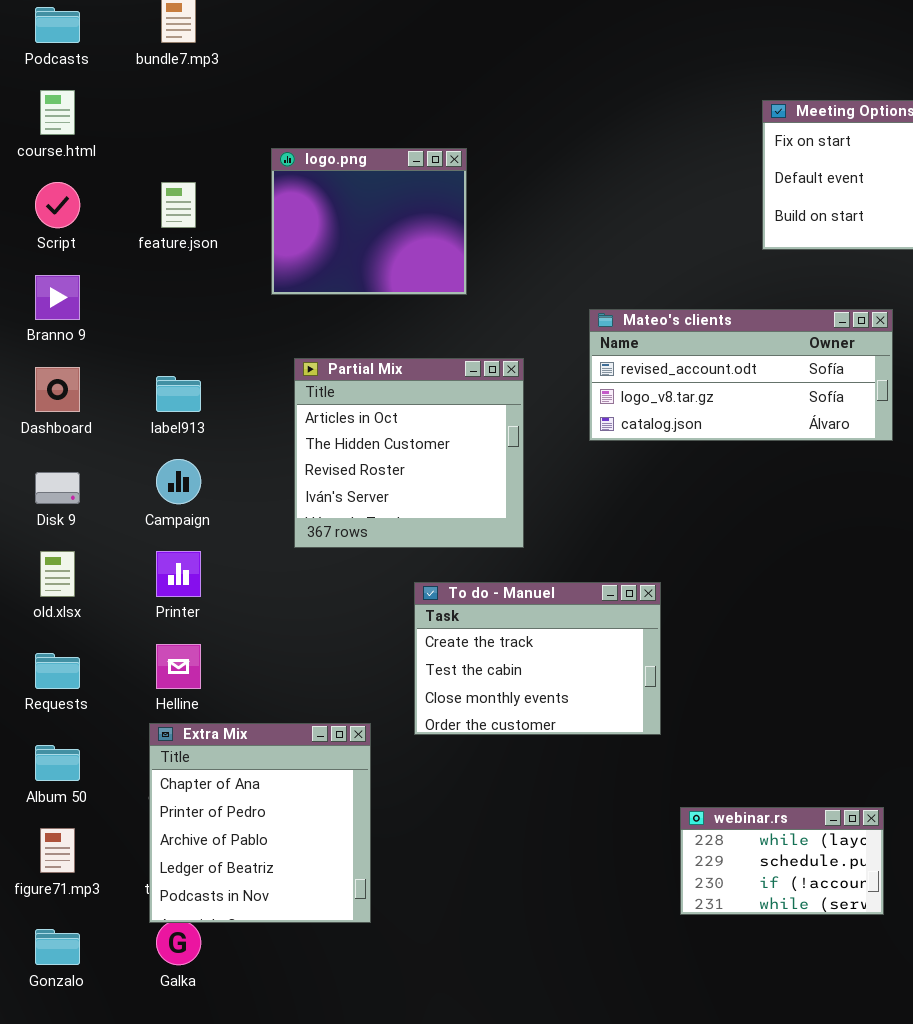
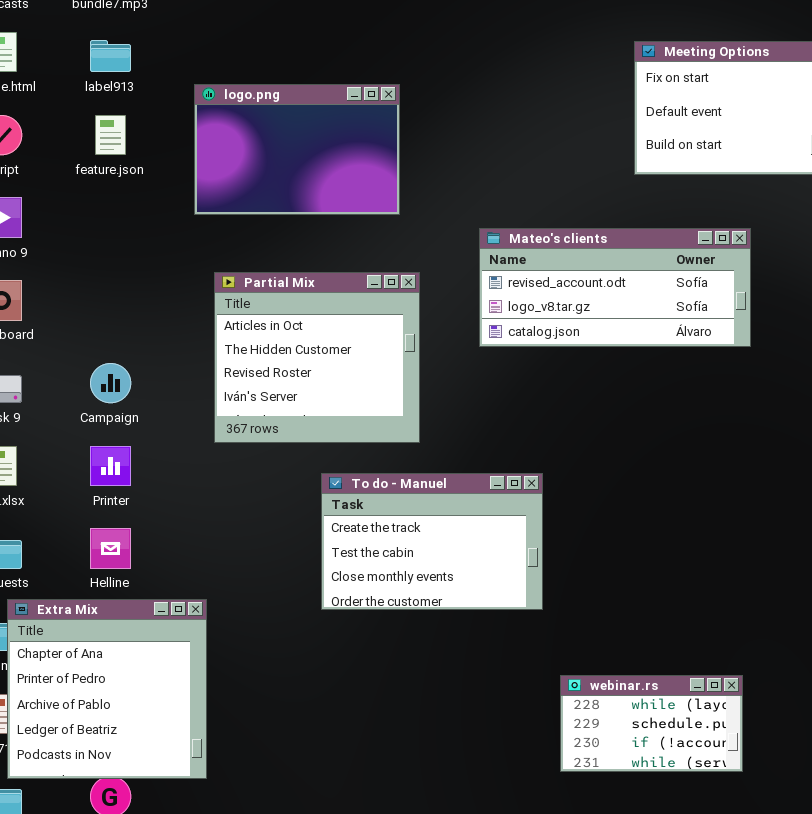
logo.png: [271,148,467,295] -> [194,84,400,215], resized
label913: [156,376,201,412] -> [90,40,131,72], moved
Extra Mix: [149,723,371,923] -> [7,599,207,779], moved

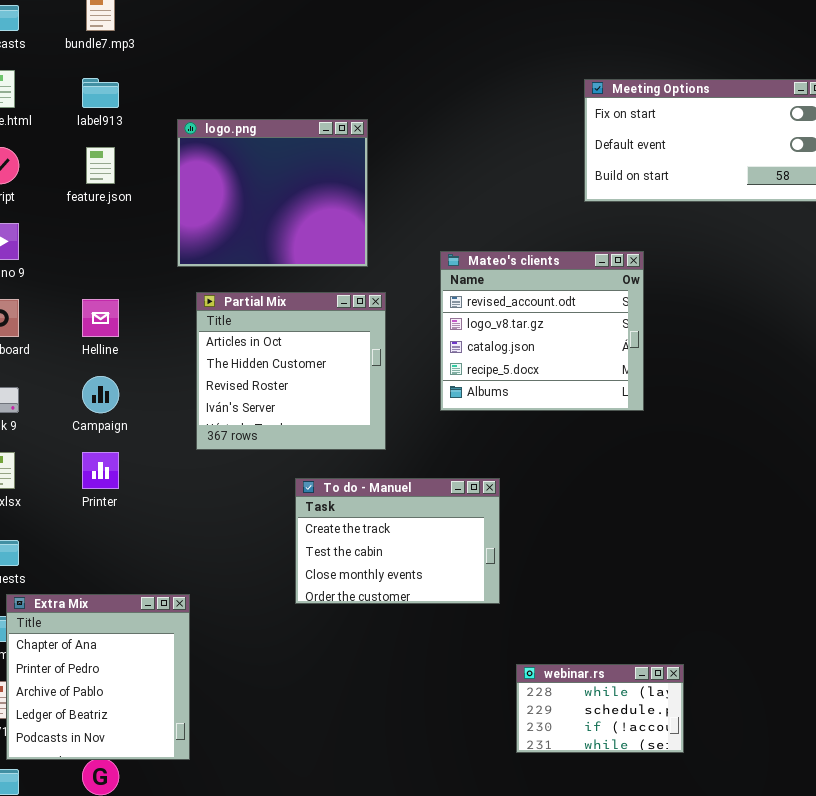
logo.png: [194,84,400,215] -> [177,119,368,267], resized
Mateo's clients: [479,228,751,347] -> [440,251,644,411], resized
Helline: [90,528,131,569] -> [82,299,119,337], moved

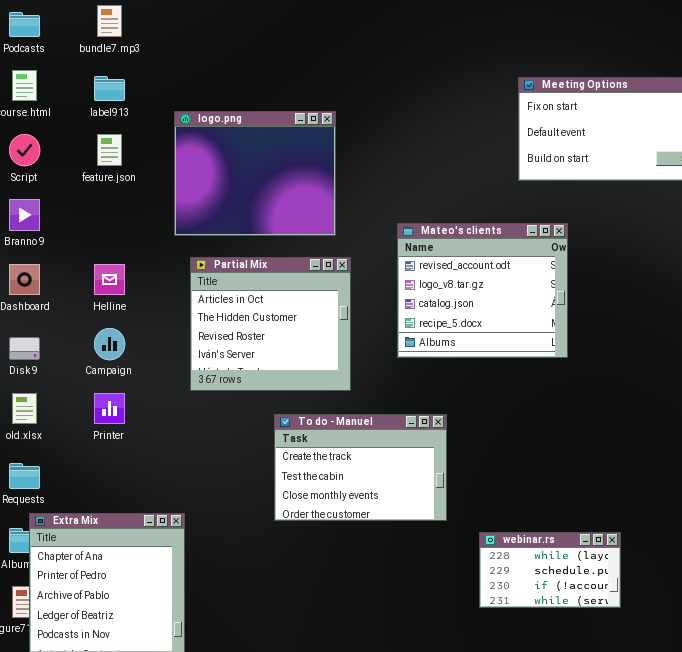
webinar.rs: [516,664,684,753] -> [479,532,621,608], moved

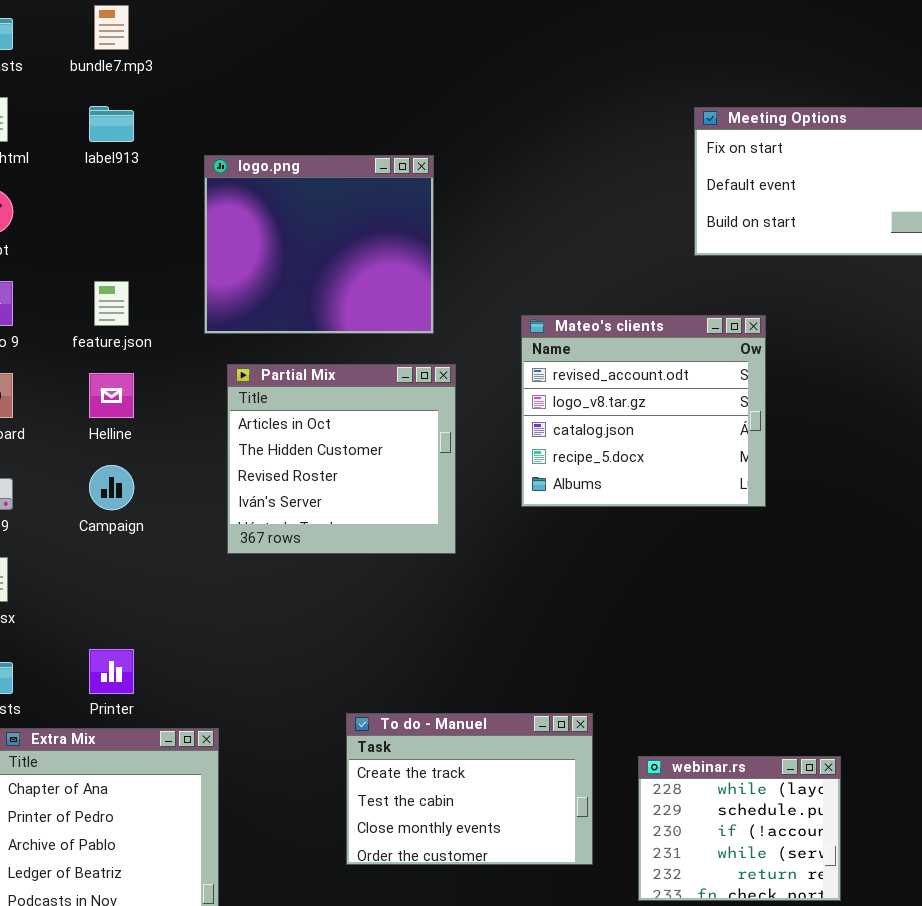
feature.json: [97,134,122,166] -> [94,281,129,326], moved
Printer: [94,393,125,424] -> [89,649,134,694], moved
To do - Manuel: [274,414,447,521] -> [346,713,593,865], moved
webinar.rs: [479,532,621,608] -> [638,756,841,901], resized

